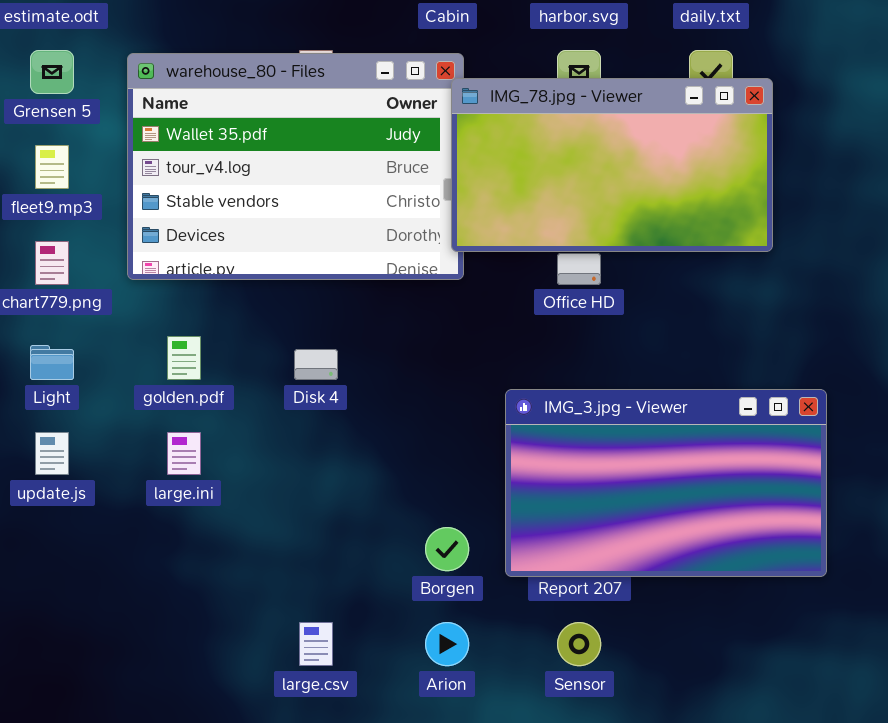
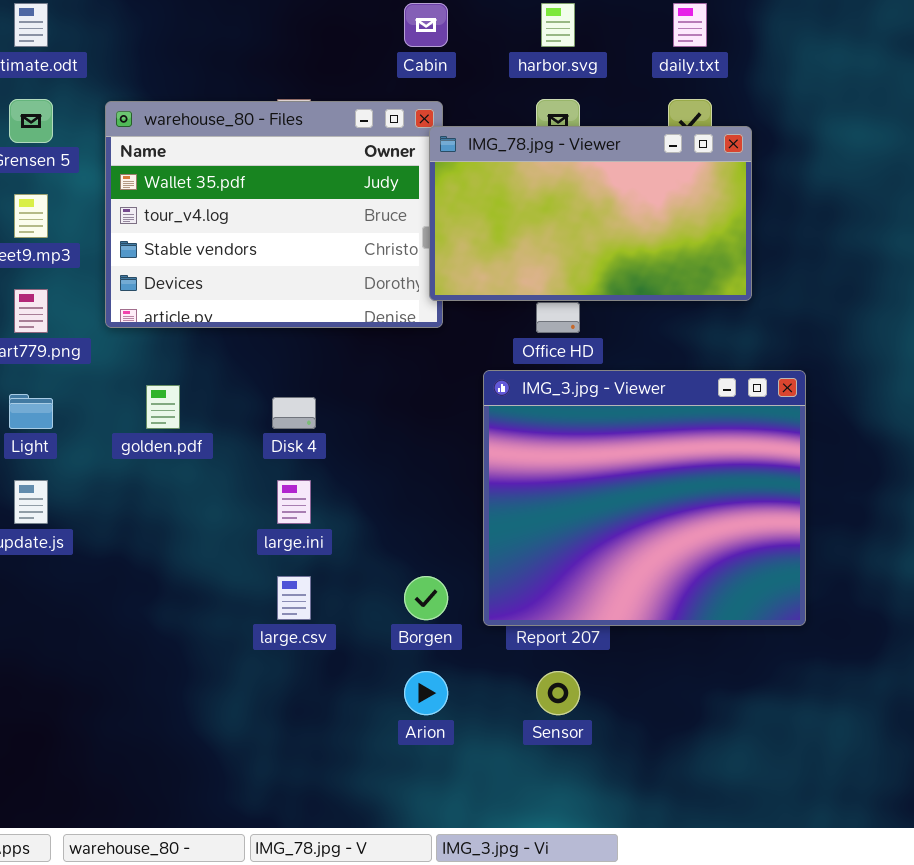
IMG_3.jpg - Viewer: [505,389,827,577] -> [483,370,806,626], resized
large.ini: [167,432,201,475] -> [277,480,311,524], moved
large.csv: [299,622,333,666] -> [277,576,311,620], moved

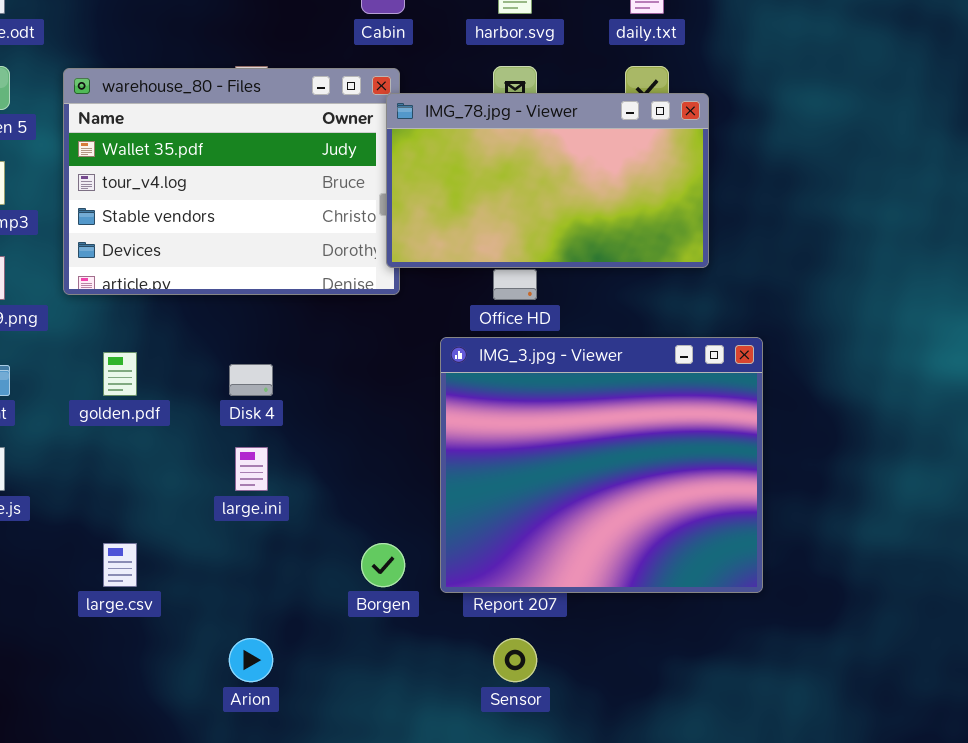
large.csv: [277,576,311,620] -> [103,543,137,587], moved
Arion: [404,671,448,715] -> [229,638,273,682], moved

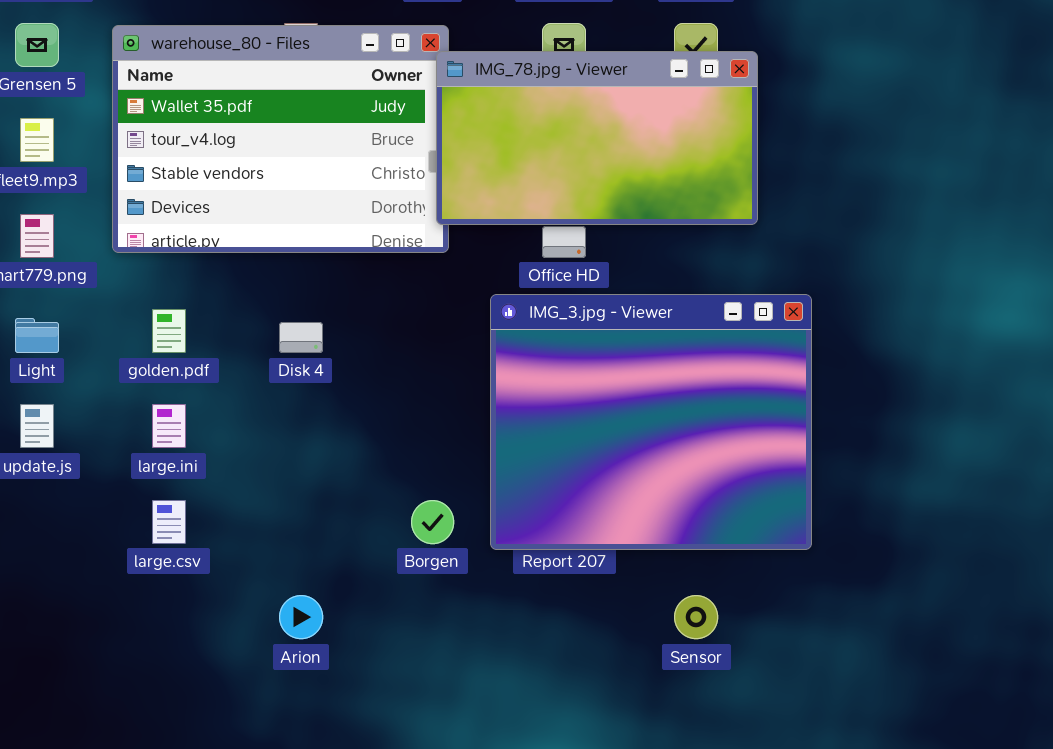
large.ini: [235,447,268,491] -> [152,404,186,448], moved
Sensor: [493,638,537,682] -> [674,595,718,639], moved

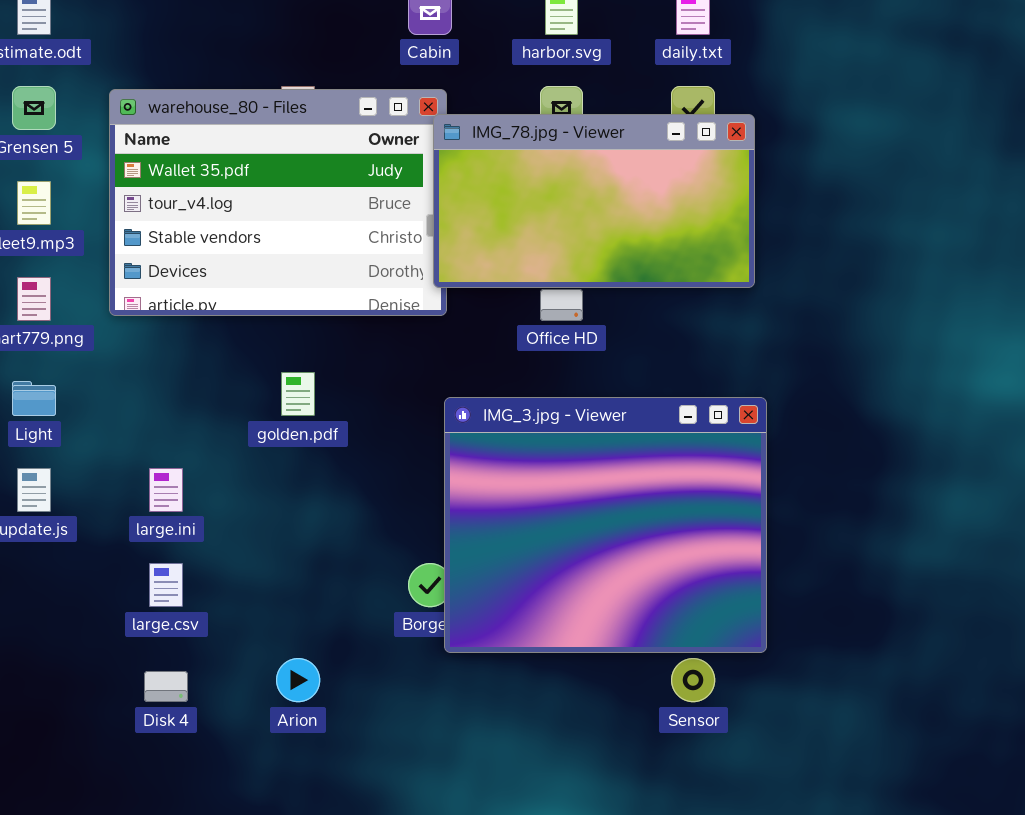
IMG_3.jpg - Viewer: [490,294,812,550] -> [444,397,767,653], moved
golden.pdf: [152,309,186,353] -> [281,372,315,416], moved
Disk 4: [279,322,323,353] -> [144,671,188,702], moved

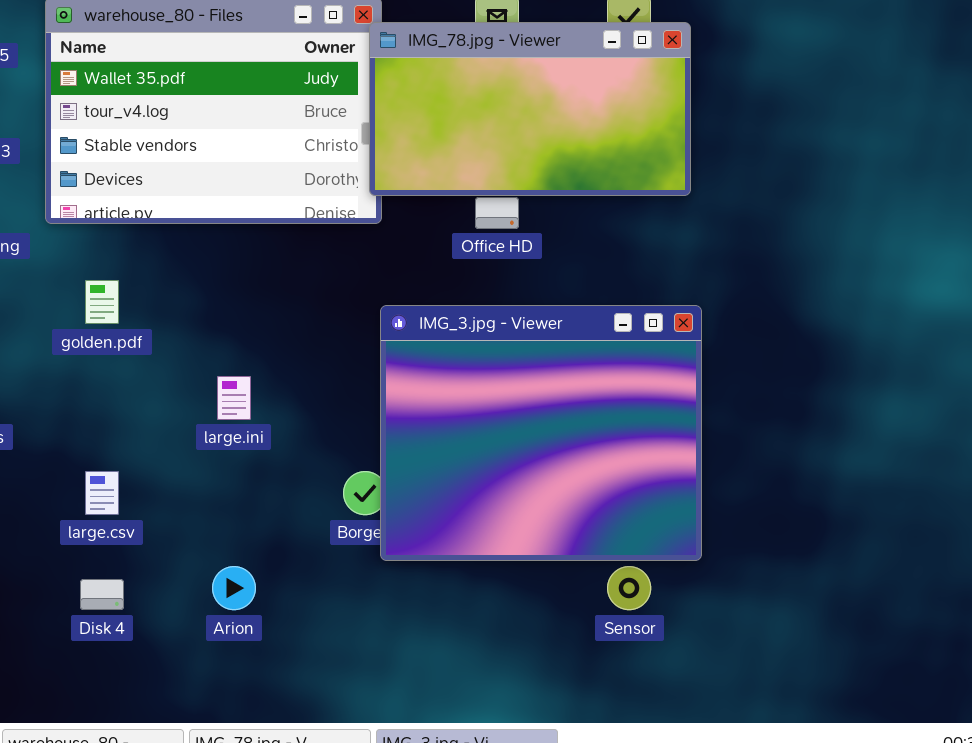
golden.pdf: [281,372,315,416] -> [85,280,119,324], moved
large.ini: [149,468,183,512] -> [217,376,251,420], moved

